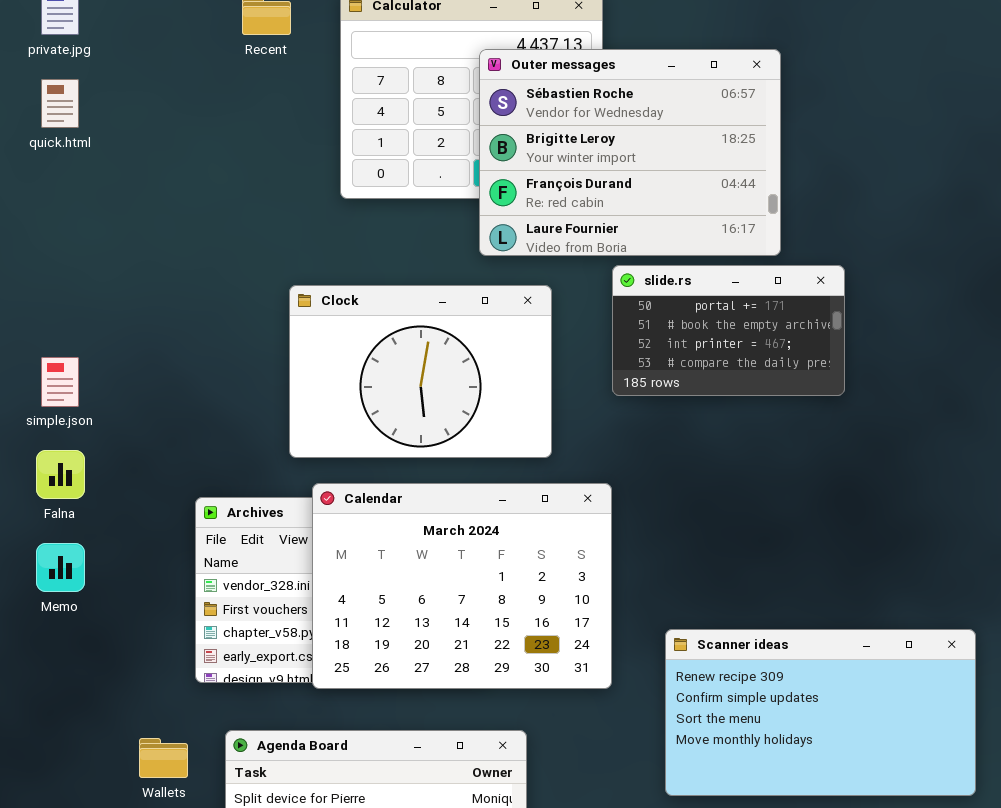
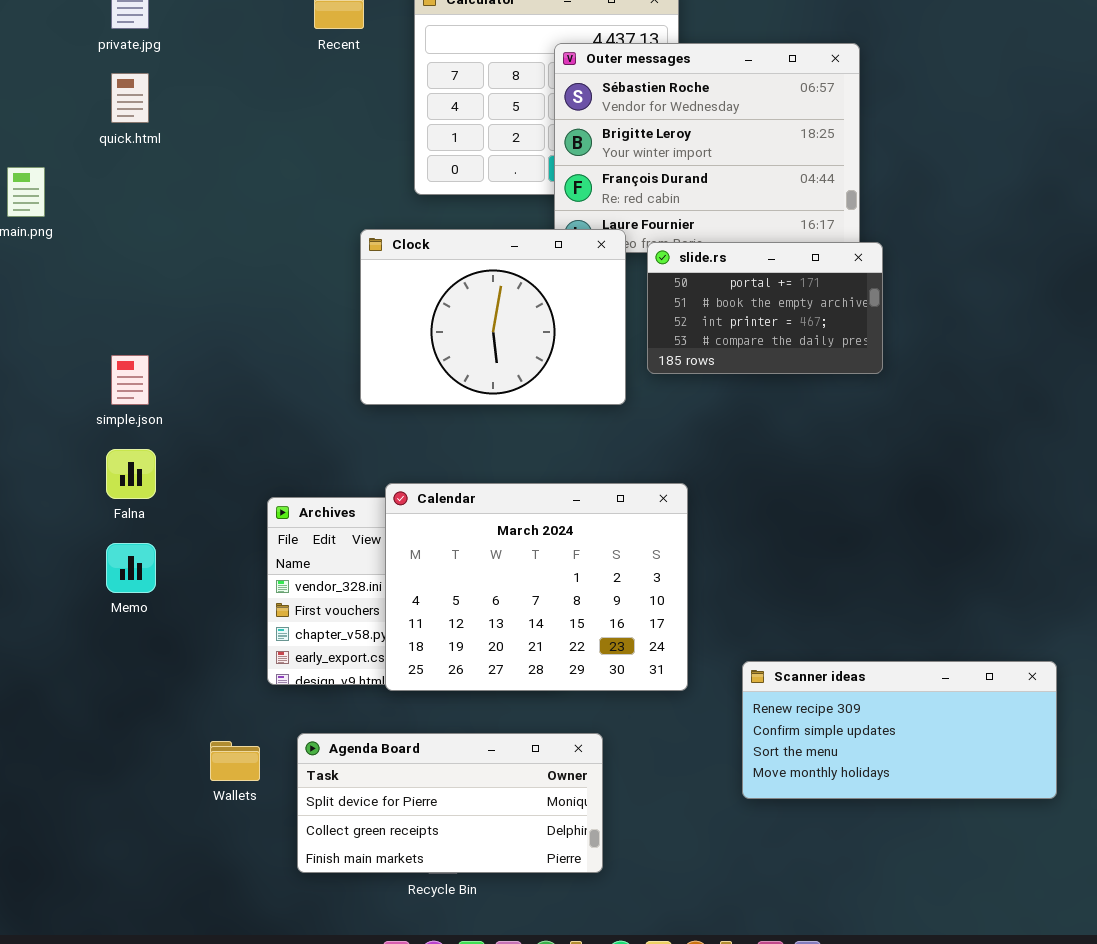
slide.rs: [612,265,845,396] -> [647,242,883,374], moved
Clock: [289,285,552,458] -> [360,229,626,405], moved
Scanner ideas: [665,629,976,796] -> [742,661,1057,799], resized

